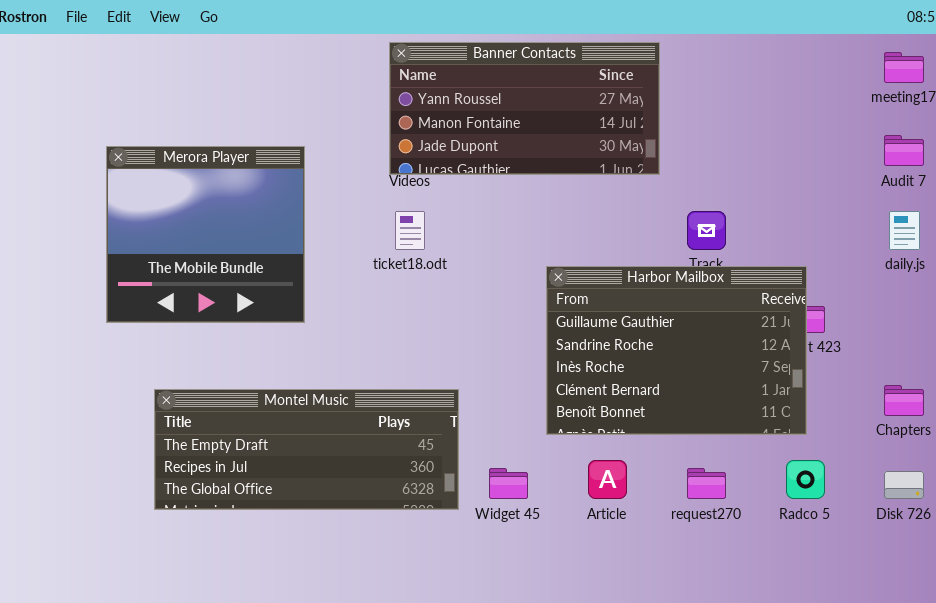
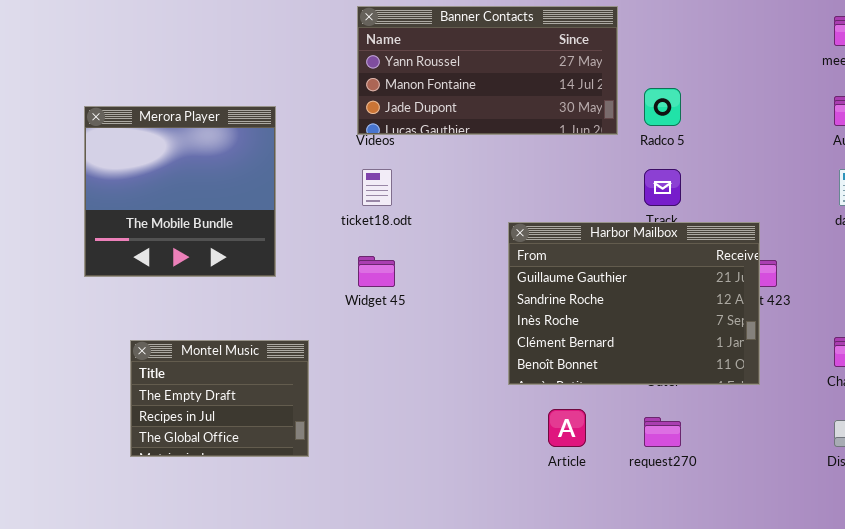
Montel Music: [154,389,459,510] -> [130,340,309,457], resized
Radco 5: [786,460,825,499] -> [644,88,681,126], moved
Widget 45: [489,468,528,499] -> [358,256,395,287], moved

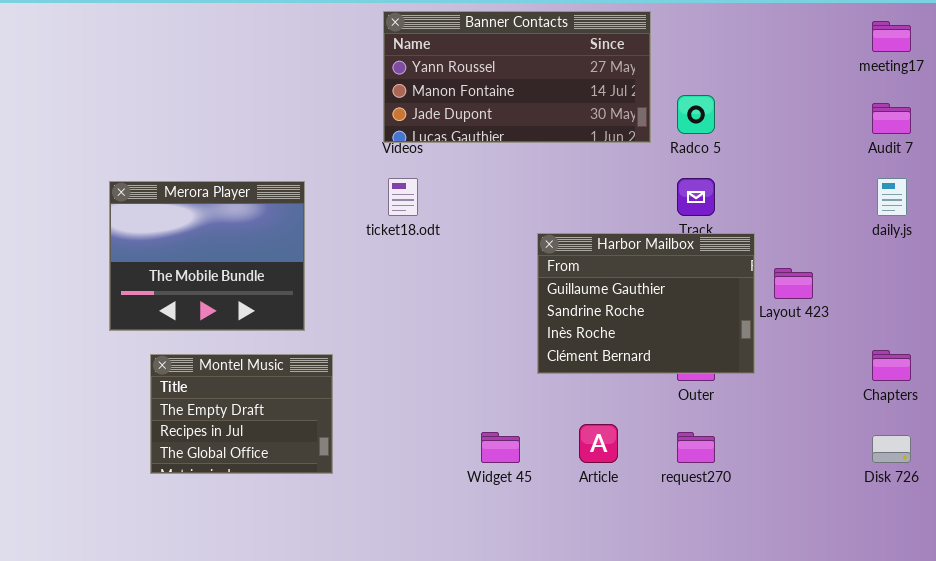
Merora Player: [84,106,276,277] -> [109,181,305,331], moved, resized
Harbor Mailbox: [508,222,760,385] -> [537,233,755,374], resized
Widget 45: [358,256,395,287] -> [481,432,520,463], moved

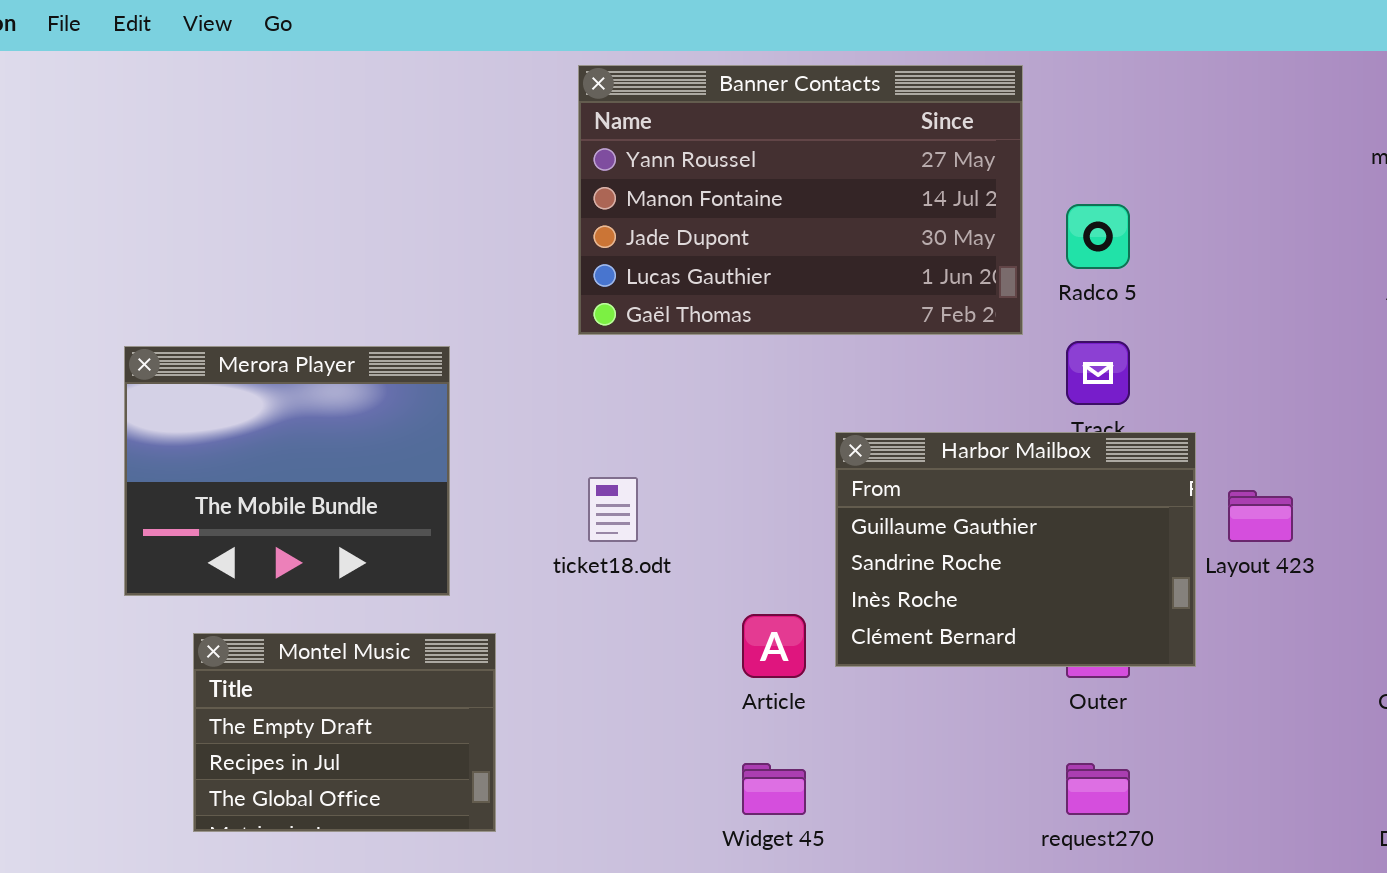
Banner Contacts: [383,11,651,143] -> [578,65,1023,335], resized
ticket18.odt: [388,178,418,216] -> [588,477,638,542], moved
Article: [579,424,618,463] -> [742,614,806,678], moved

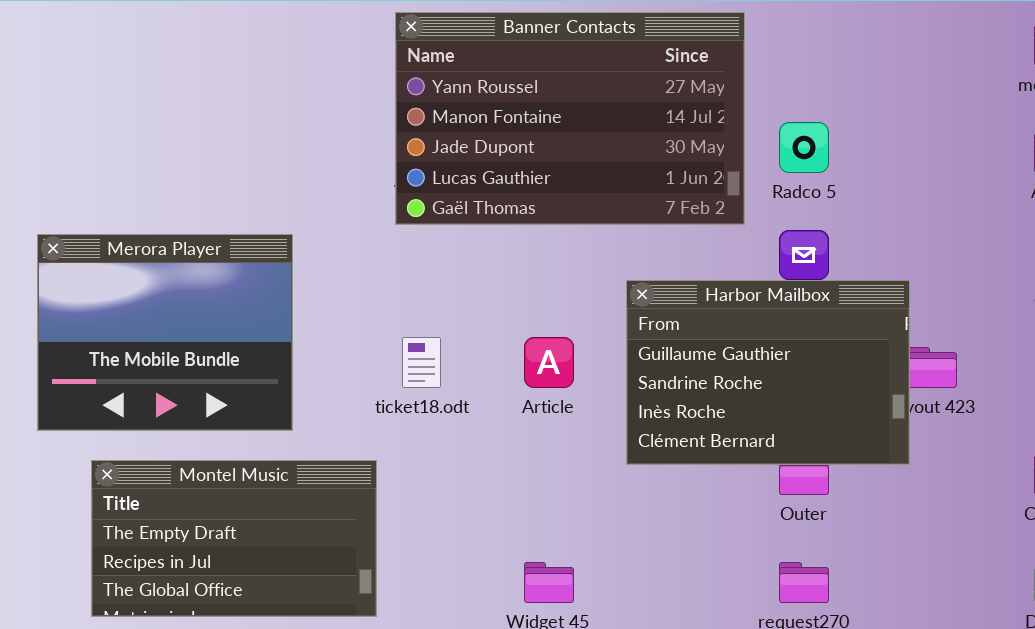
Harbor Mailbox: [835,432,1196,667] -> [626,280,910,465], moved
Article: [742,614,806,678] -> [524,337,574,388], moved
Montel Music: [193,633,496,832] -> [91,460,377,617], resized

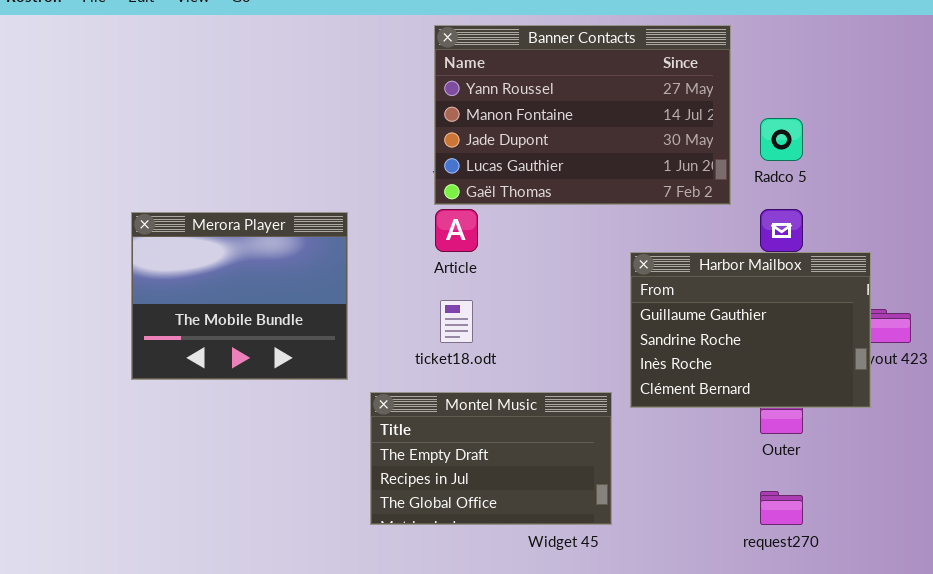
Article: [524,337,574,388] -> [435,209,478,252], moved
Montel Music: [91,460,377,617] -> [370,392,612,525], moved

